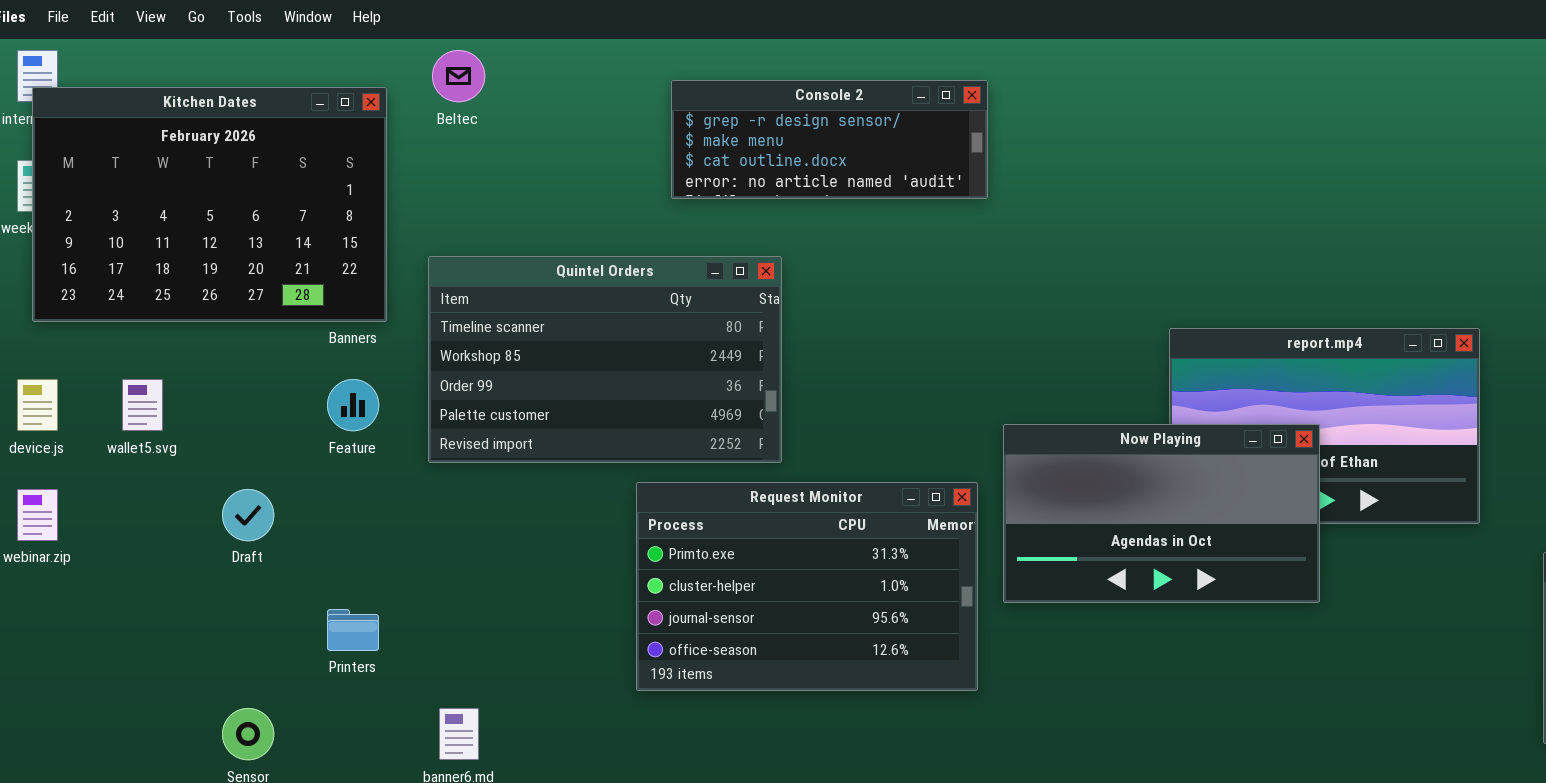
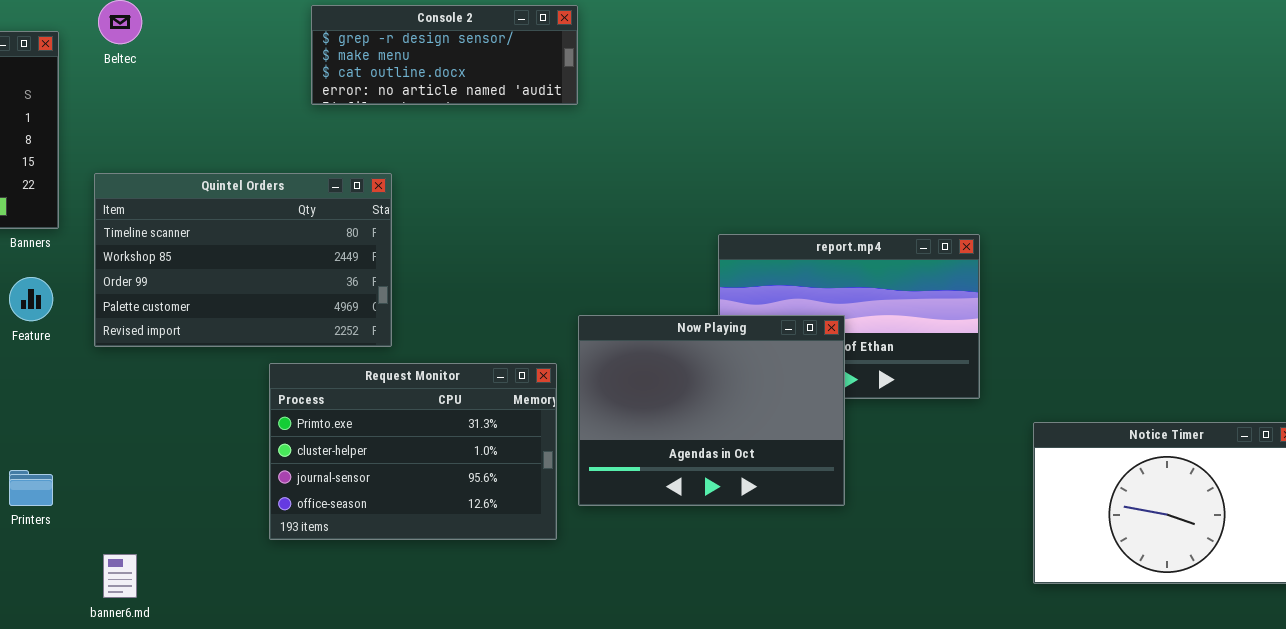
Console 2: [671,80,988,199] -> [311,5,578,105], moved
Now Playing: [1003,424,1320,603] -> [578,315,845,506], resized

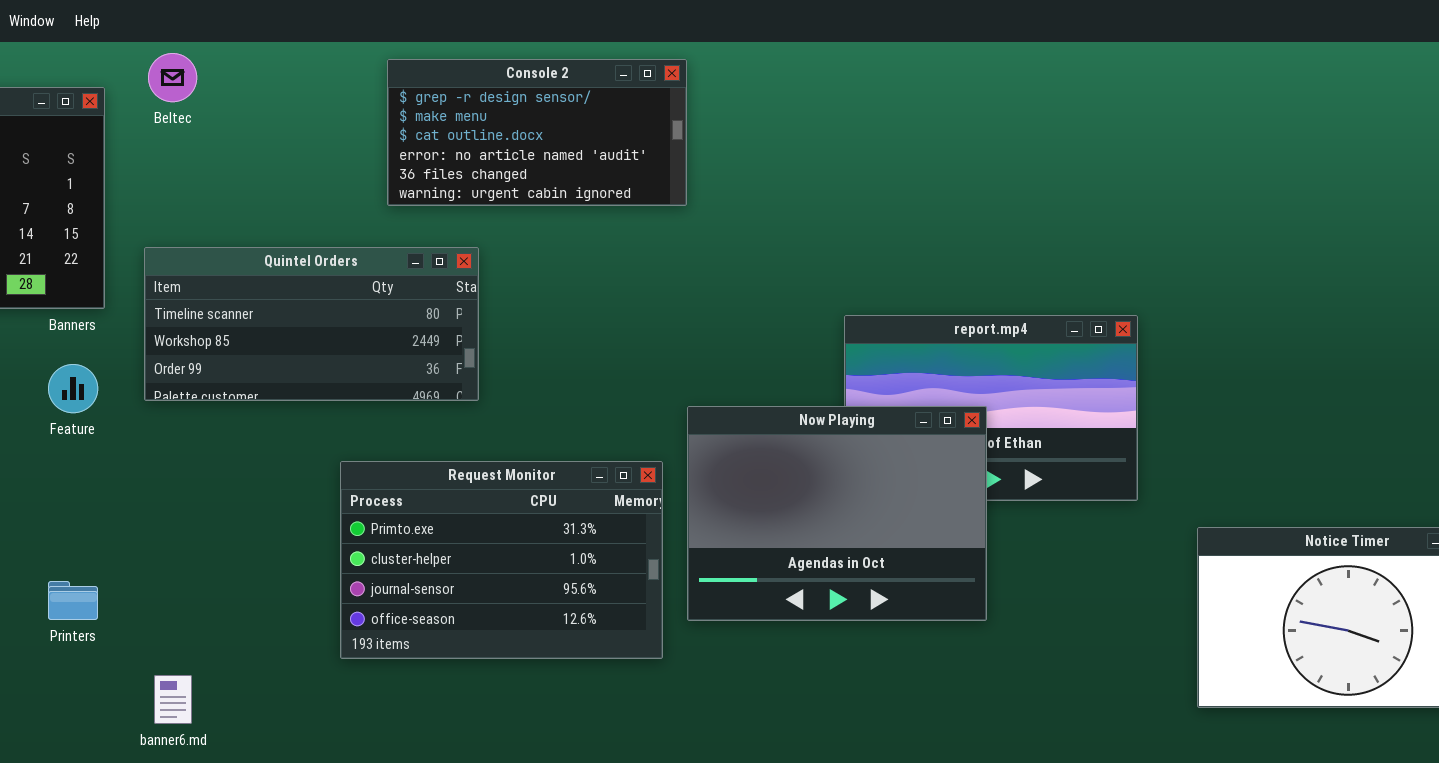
Console 2: [311,5,578,105] -> [387,59,687,206], resized
Quintel Orders: [94,173,392,347] -> [144,247,479,401], resized

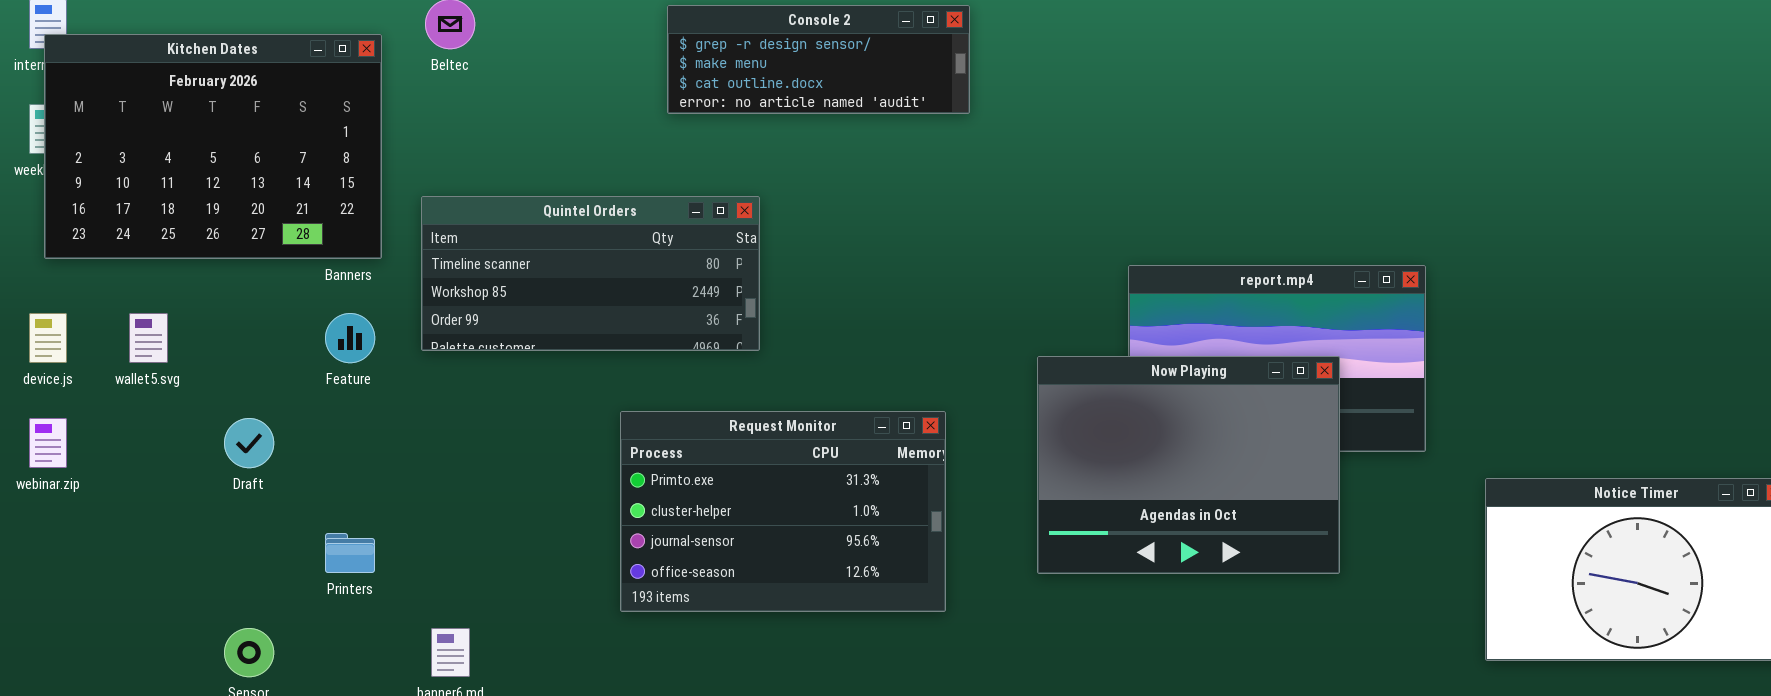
Console 2: [387,59,687,206] -> [667,5,970,114], resized
Now Playing: [687,406,987,621] -> [1037,356,1340,574], moved

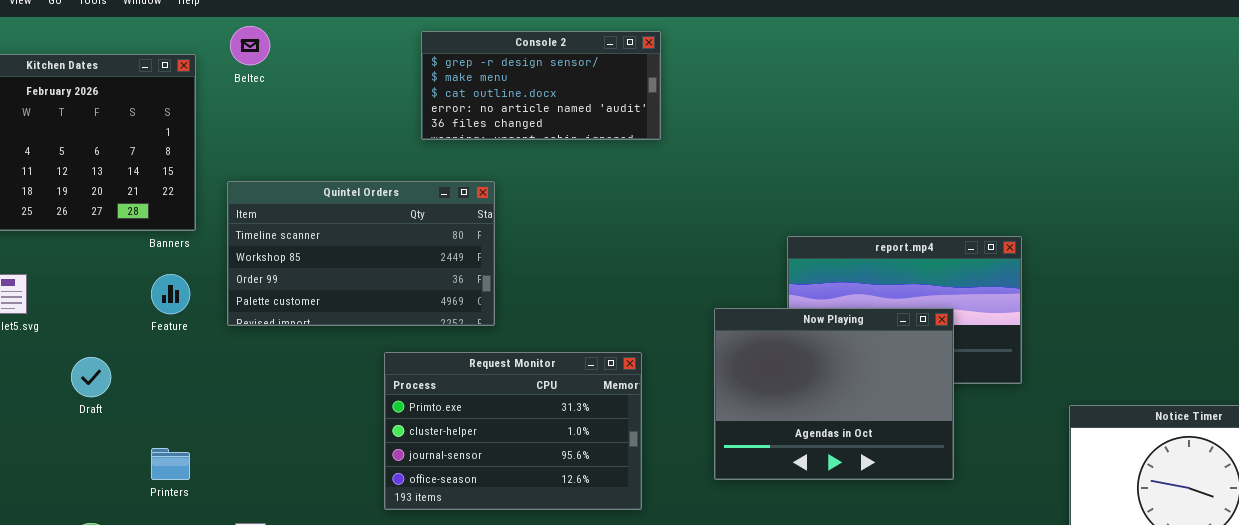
Console 2: [667,5,970,114] -> [421,31,661,140], resized
Quintel Orders: [421,196,760,351] -> [227,181,495,326], resized

